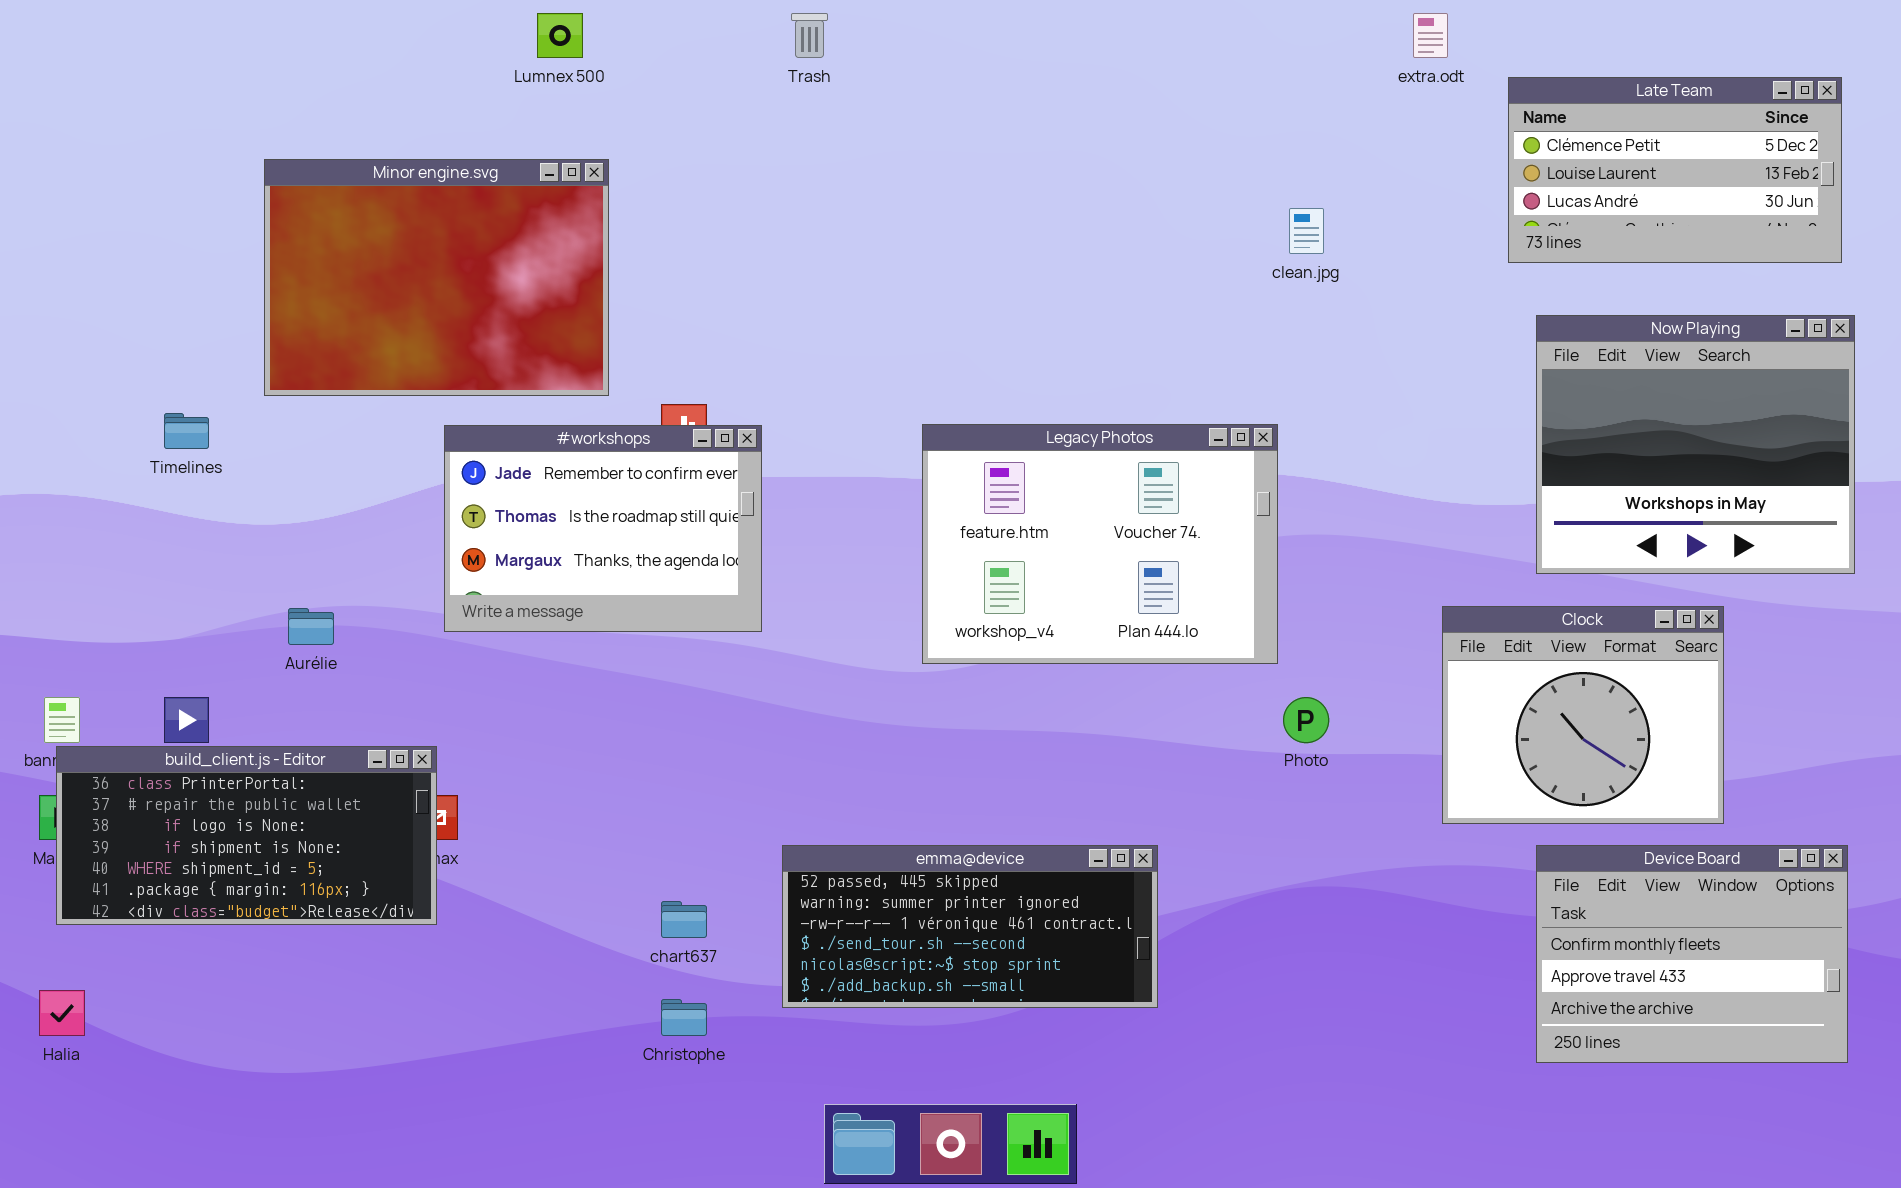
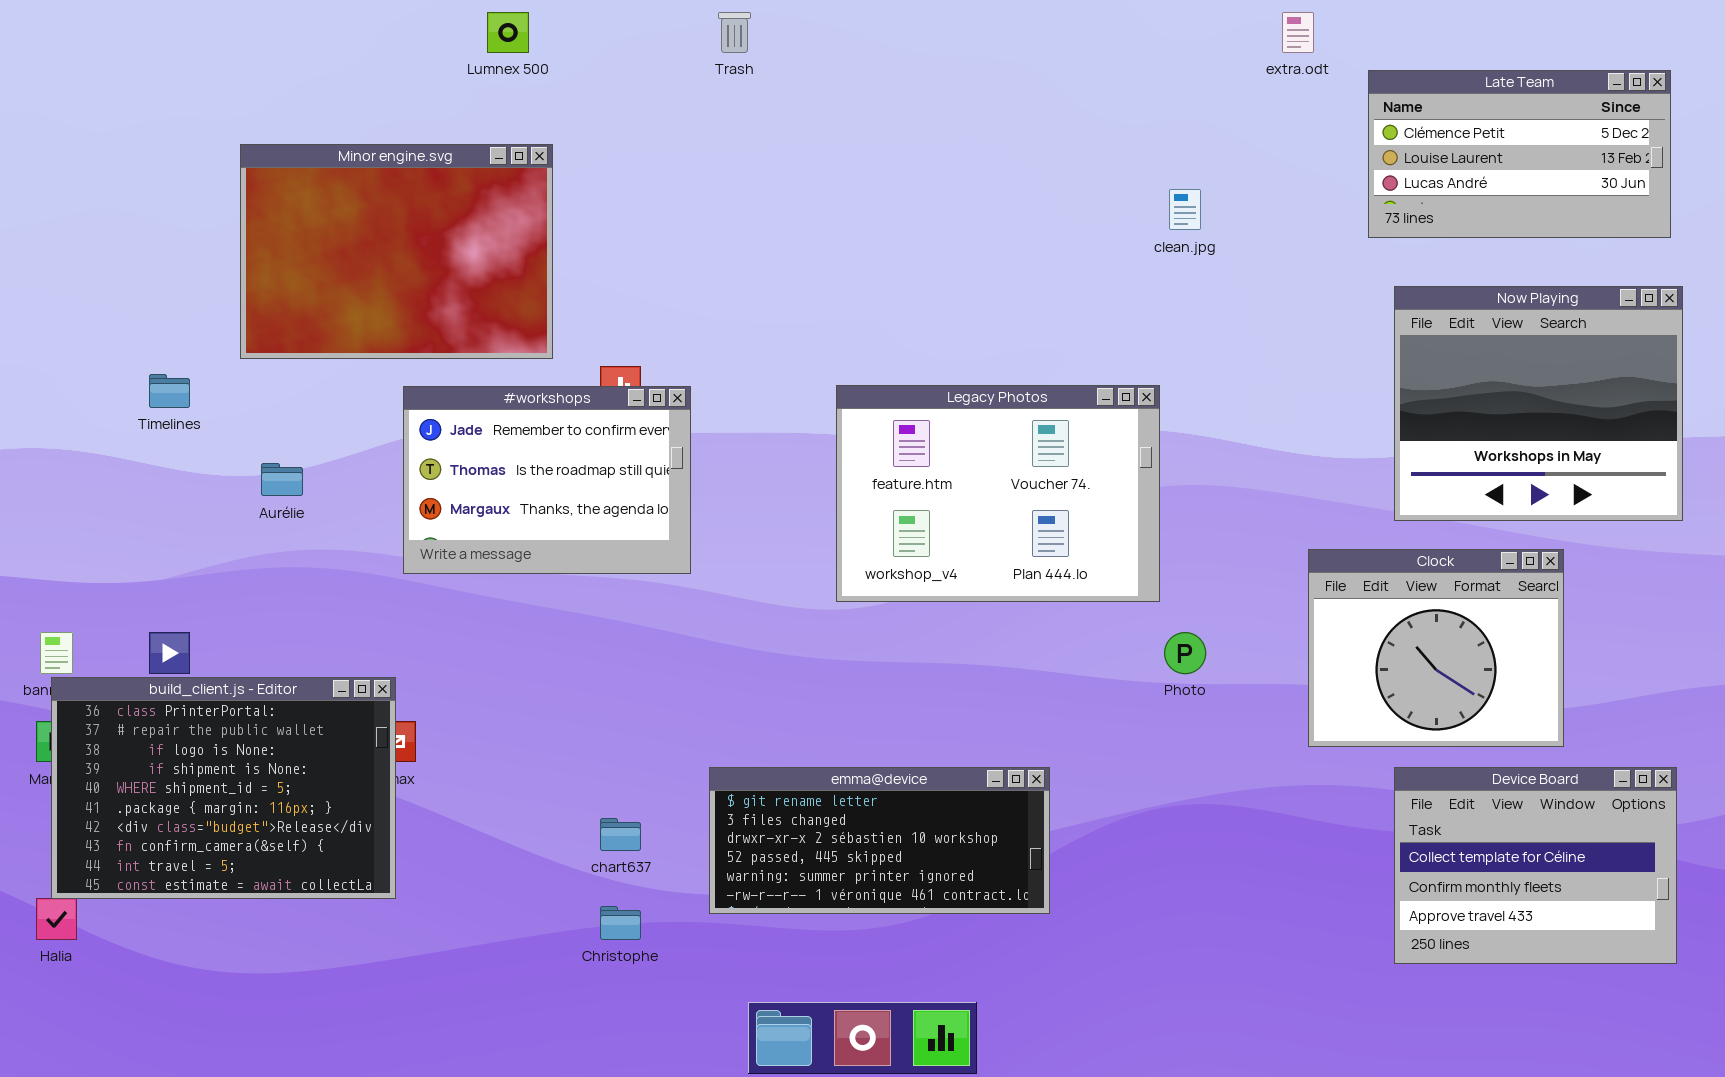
Aurélie: [288,608,334,645] -> [261,463,303,496], moved
build_client.js - Editor: [56,746,437,925] -> [51,677,396,899], resized
emma@device: [782,845,1158,1008] -> [709,767,1050,914], scrolled up 3 rows
Device Board: [1536,845,1848,1063] -> [1394,767,1677,964], scrolled up 1 row

